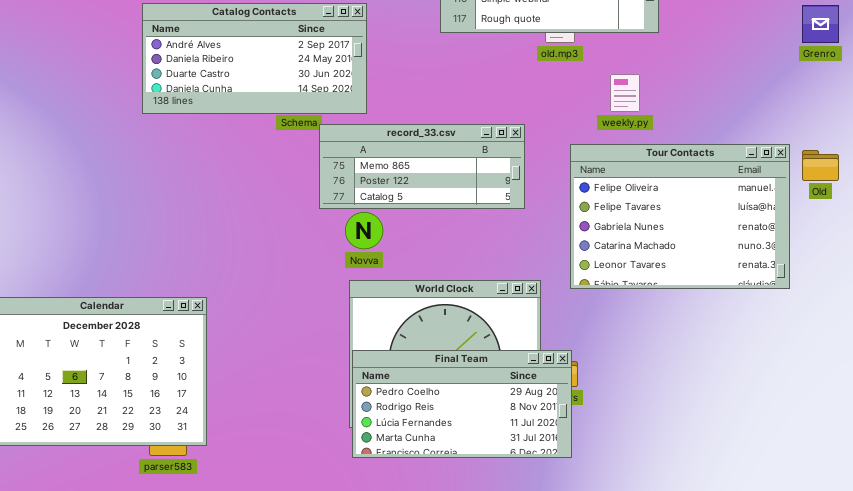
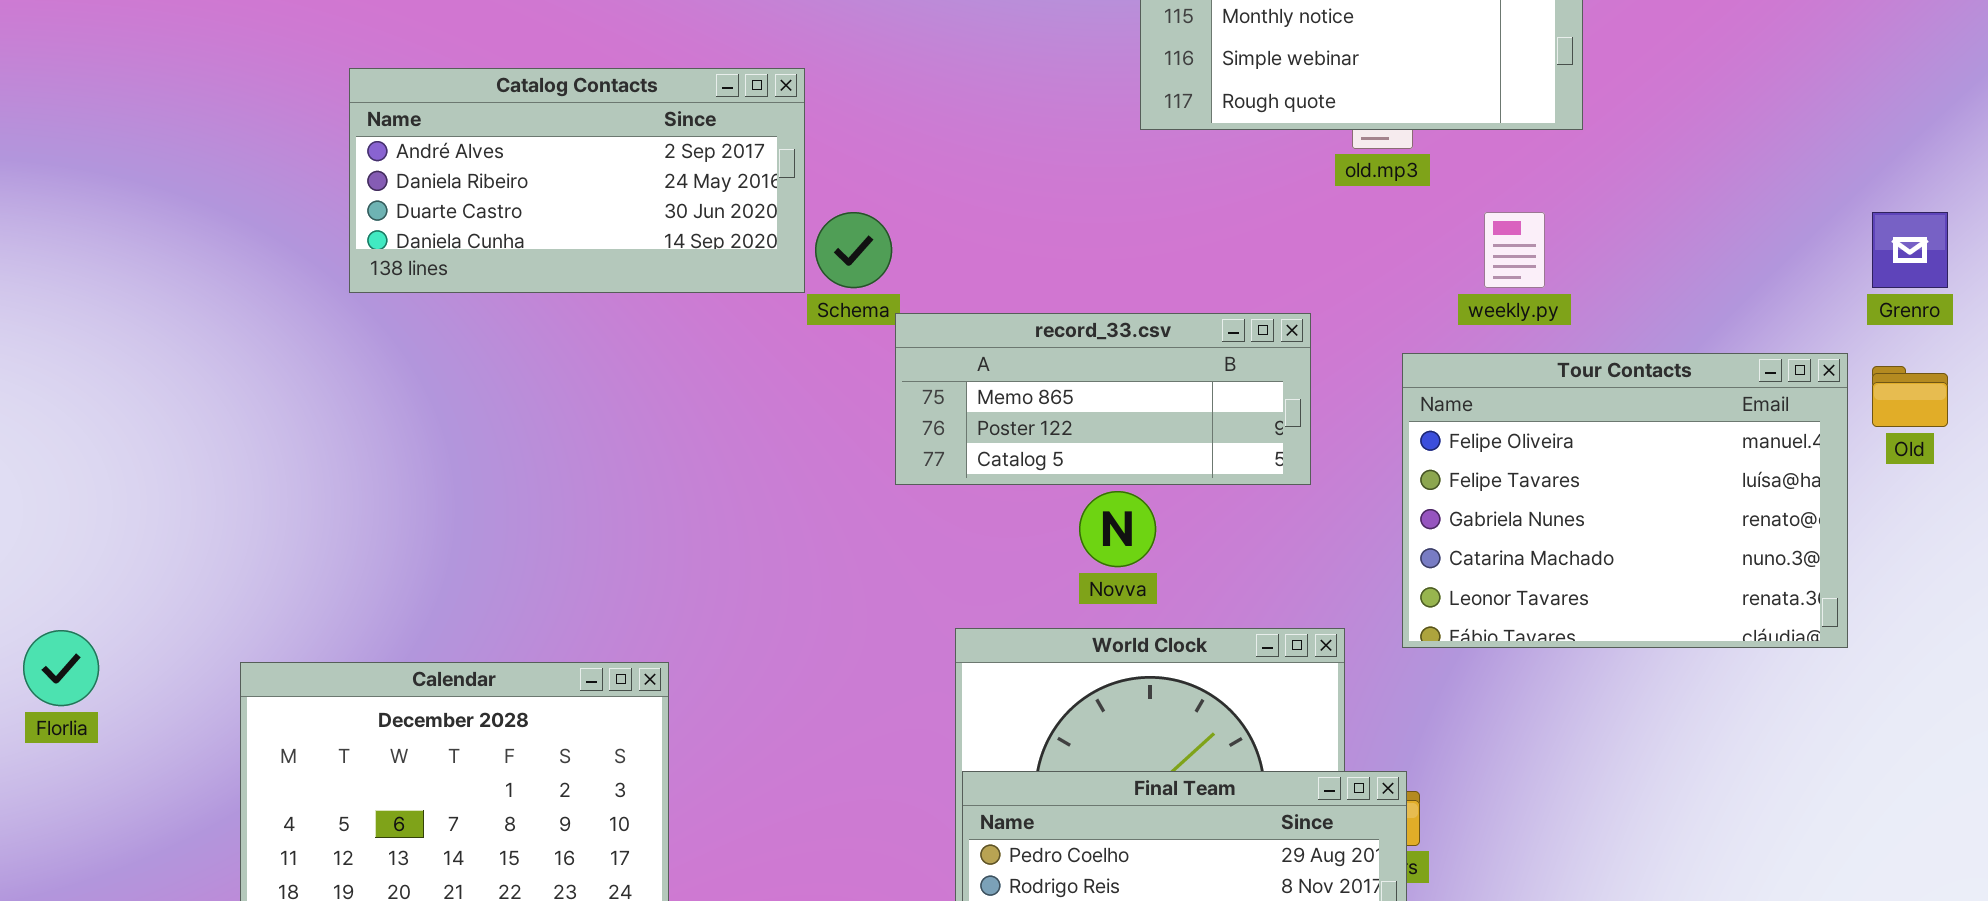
Catalog Contacts: [142,3,367,114] -> [349,68,805,293], moved
Grenro: [802,5,839,43] -> [1872,212,1948,288], moved
Novva: [345,212,383,249] -> [1079,491,1156,567], moved

